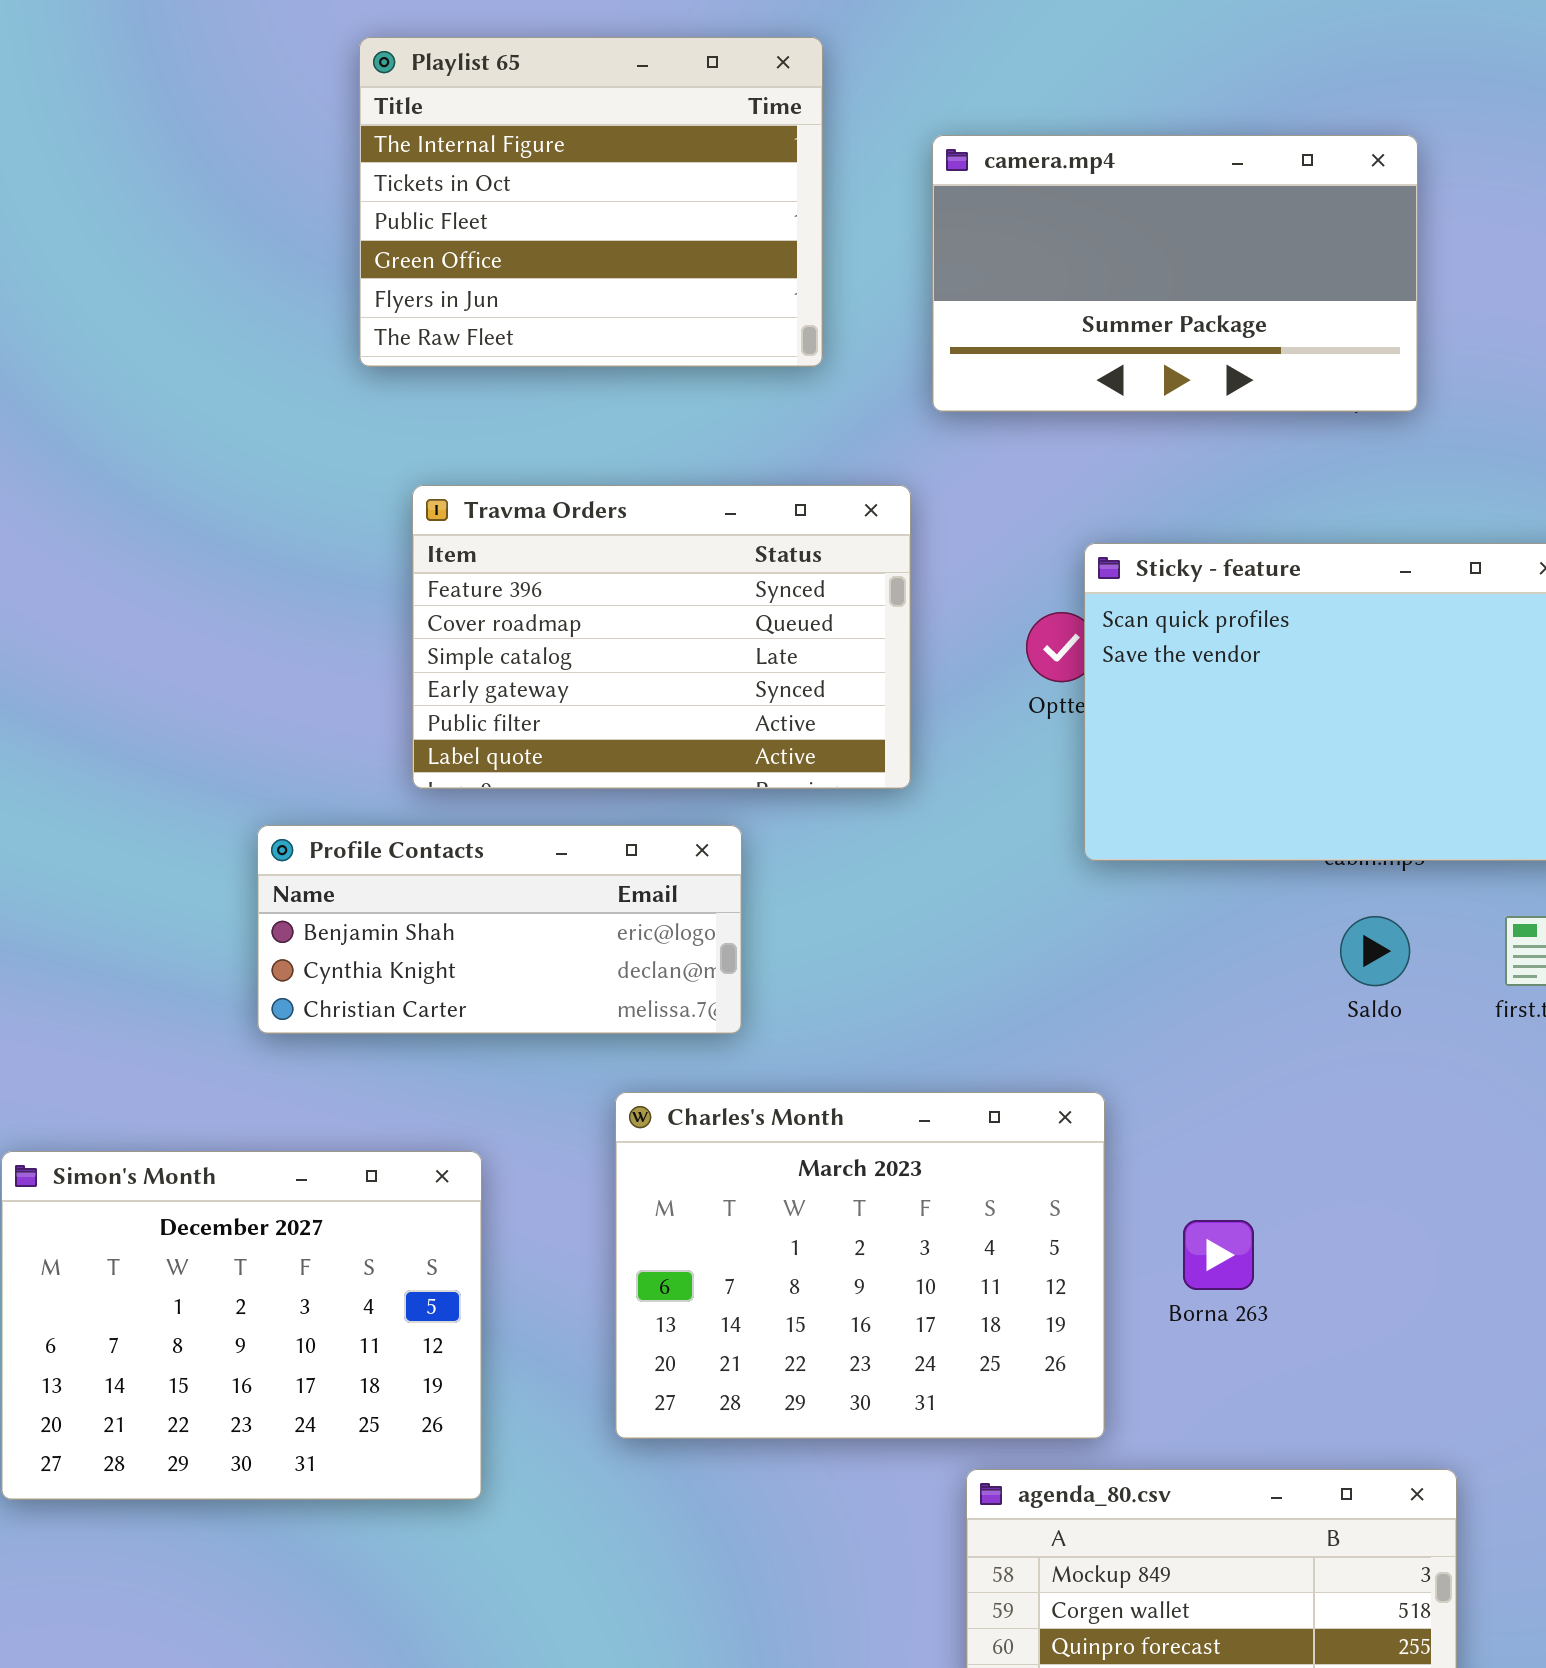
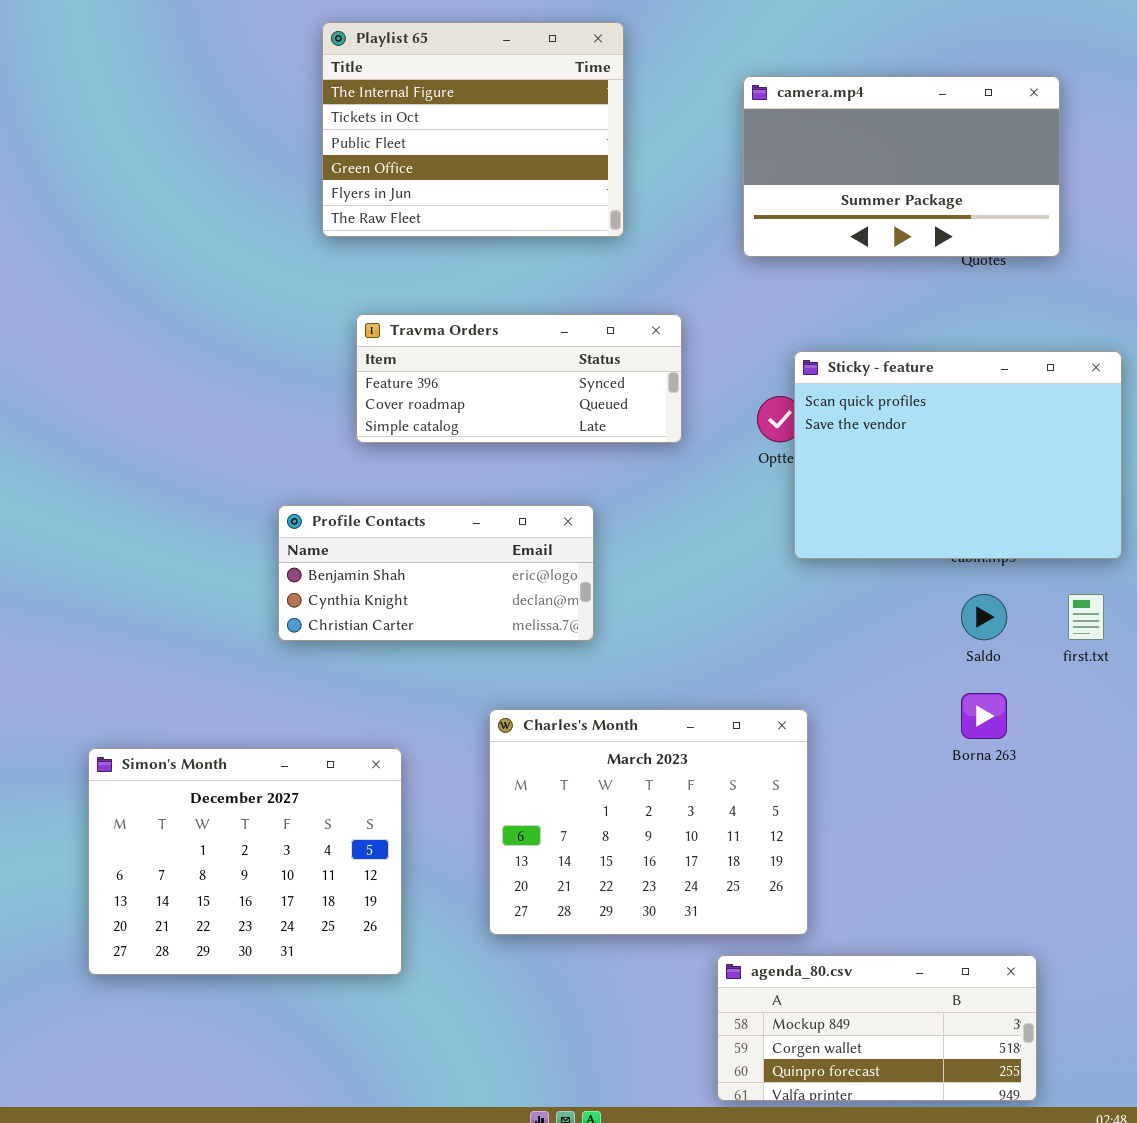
camera.mp4: [932,135,1418,412] -> [743,76,1060,257], moved
Travma Orders: [412,485,911,789] -> [356,314,682,443], resized
Profile Contacts: [257,825,742,1034] -> [278,505,594,641], moved
Borna 263: [1183,1220,1254,1290] -> [961,693,1007,739], moved

